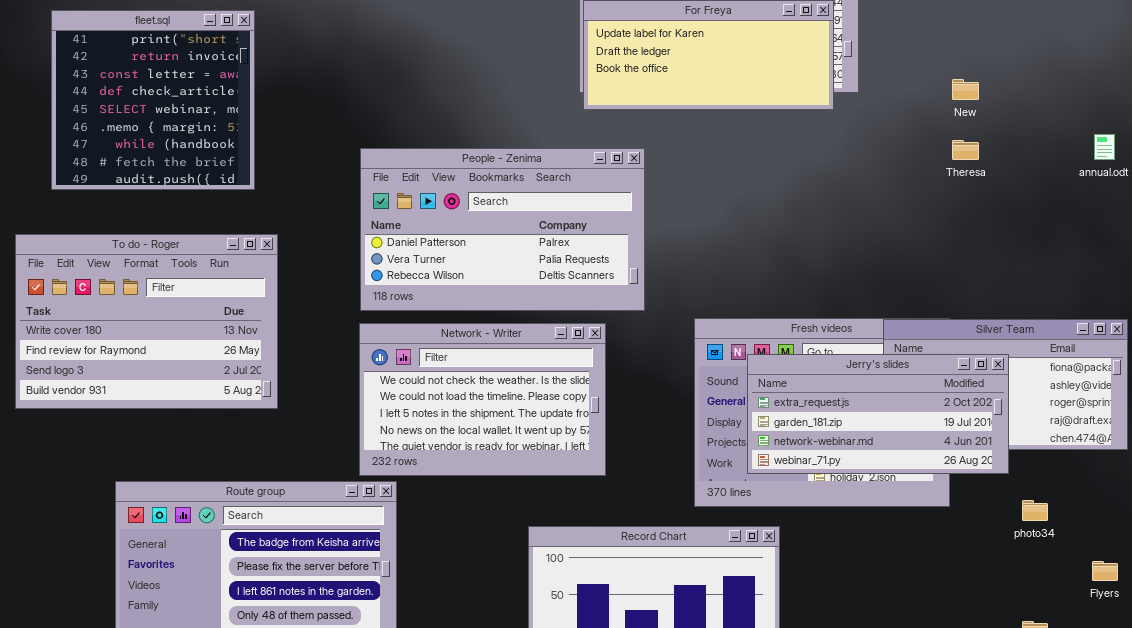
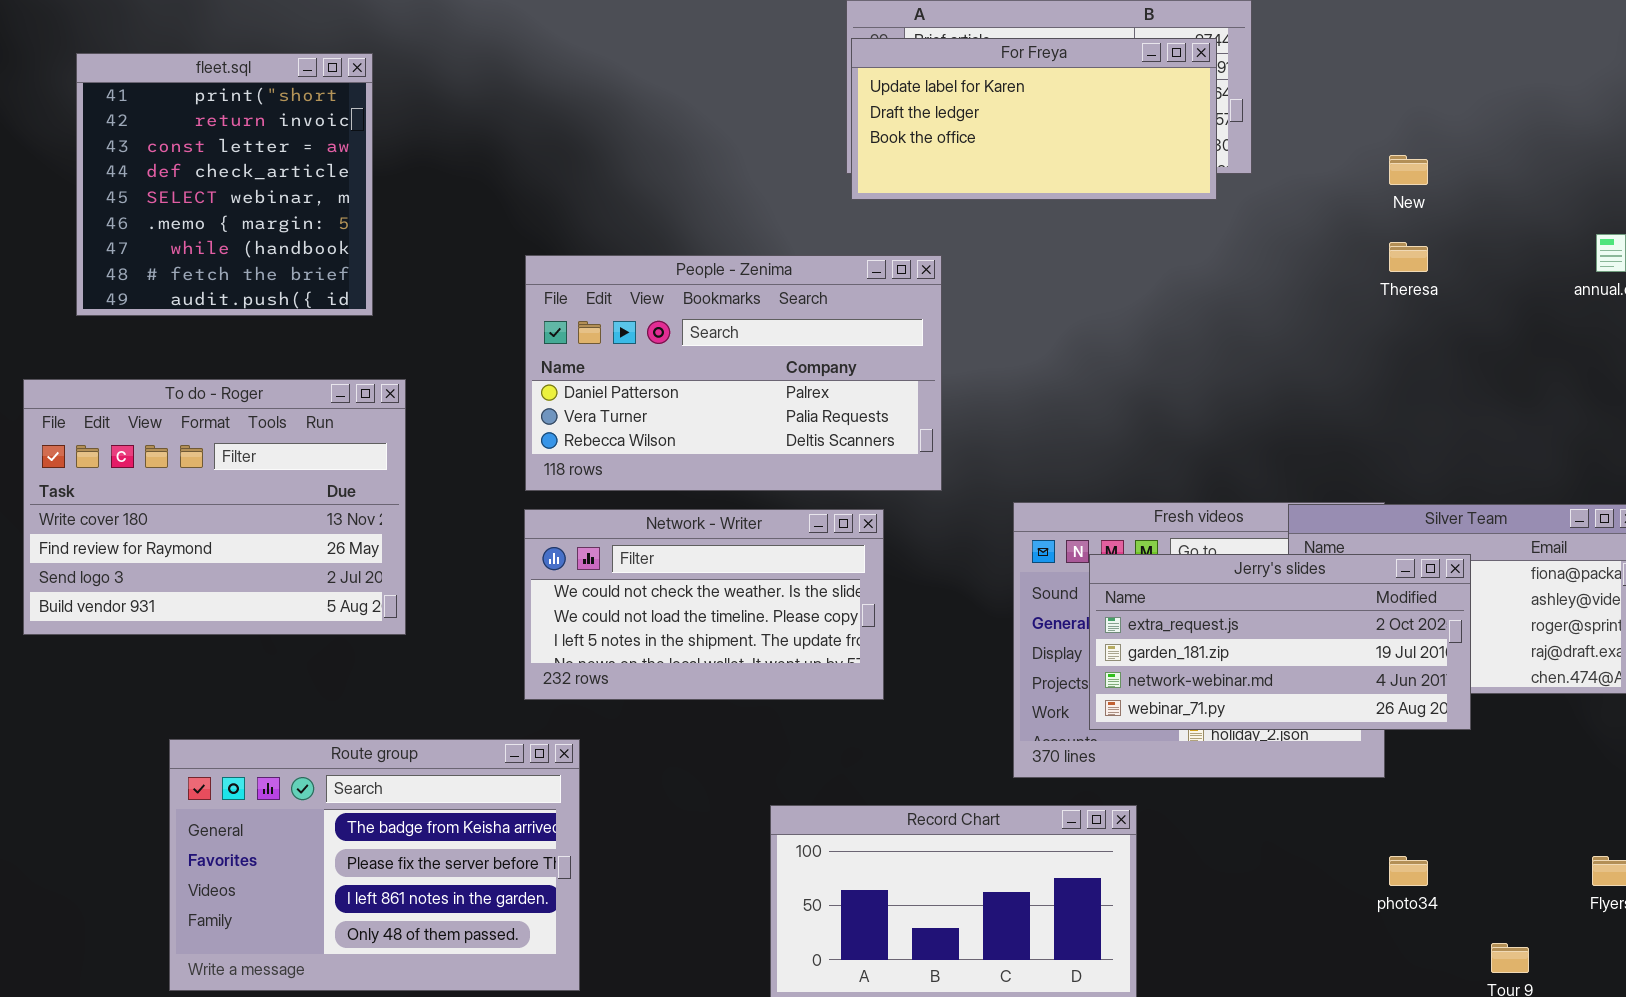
Network - Writer: [359,323,606,476] -> [524,509,884,700], resized
photo34: [1022,500,1048,521] -> [1389,856,1428,886], moved

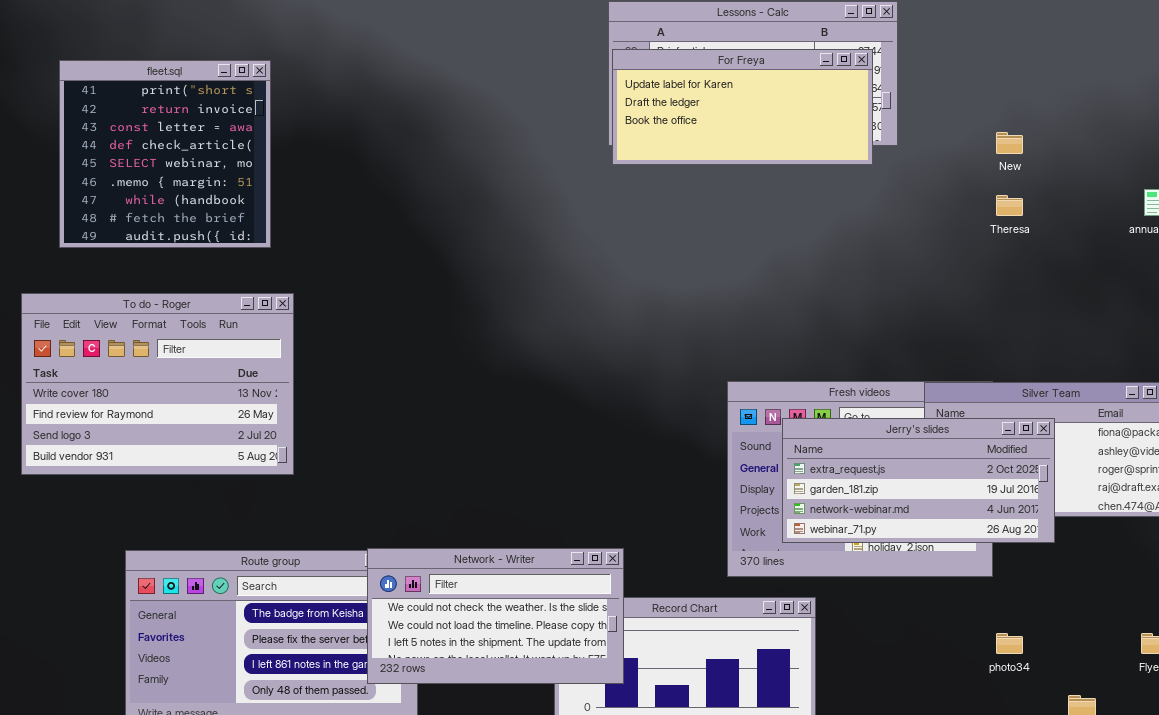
People - Zenima: [525,255,942,491] -> none, closed
Network - Writer: [524,509,884,700] -> [367,548,624,684], moved

